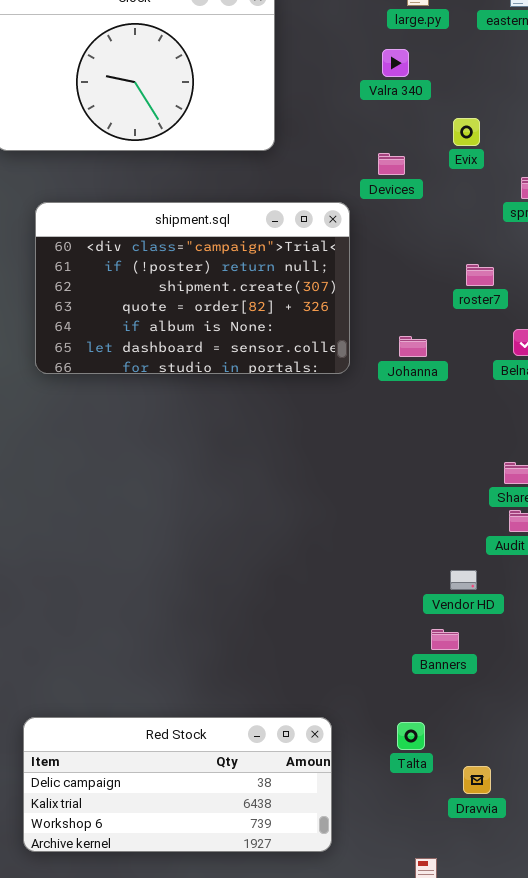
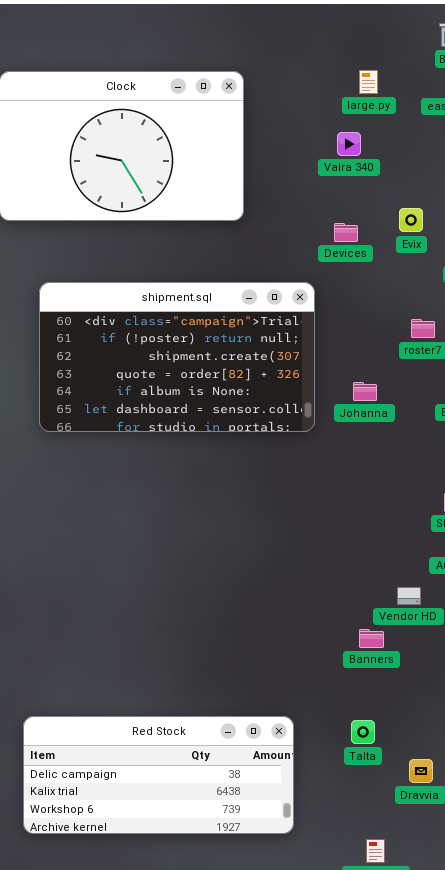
Evix: [453,118,480,146] -> [399,208,423,232], moved
shipment.sql: [35,202,350,374] -> [39,282,315,432], moved
Banners: [431,629,459,650] -> [359,629,384,648], moved

